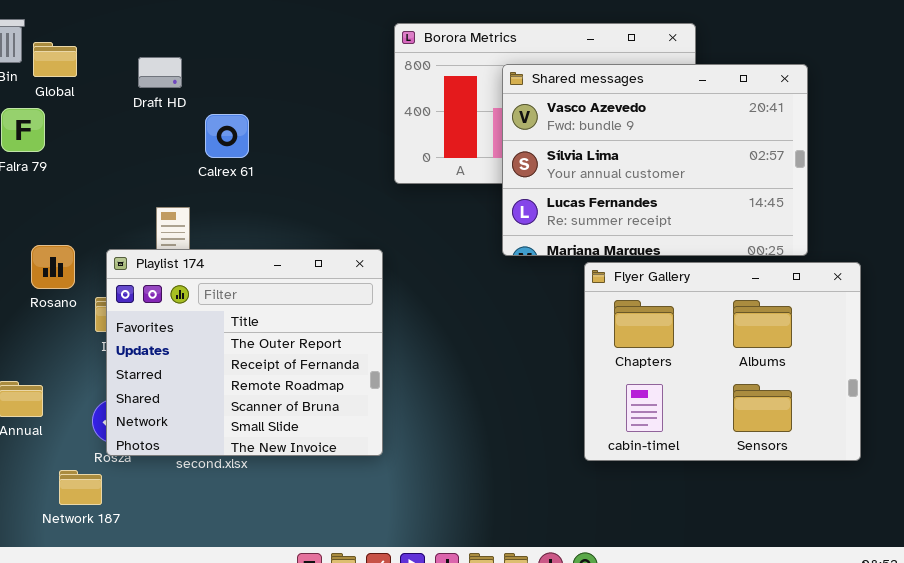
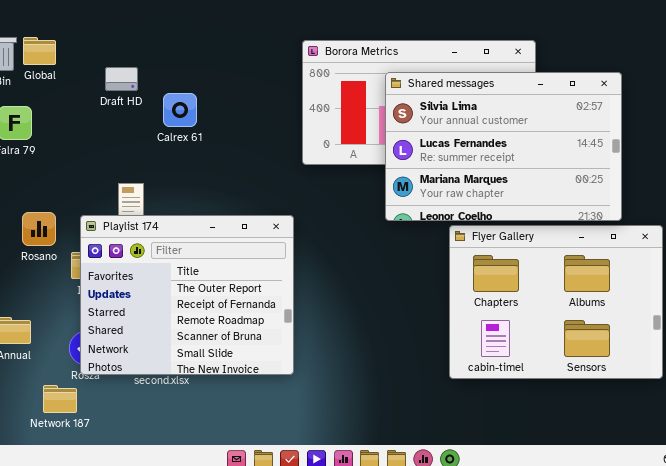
Global: [33,42,77,77] -> [23,37,56,65], moved
Shared messages: [502,64,808,256] -> [385,72,622,221], scrolled down 1 row
Calrex 61: [205,114,249,158] -> [163,93,197,127], moved

